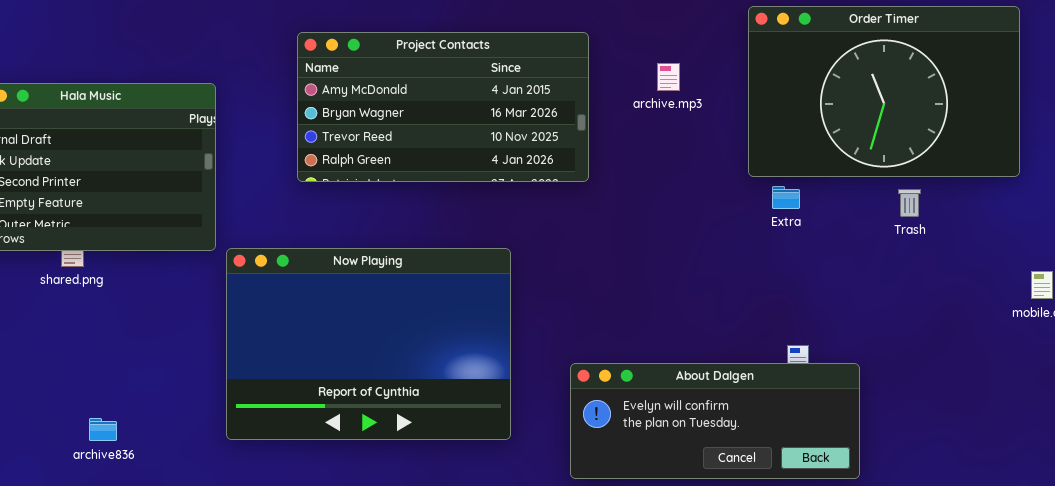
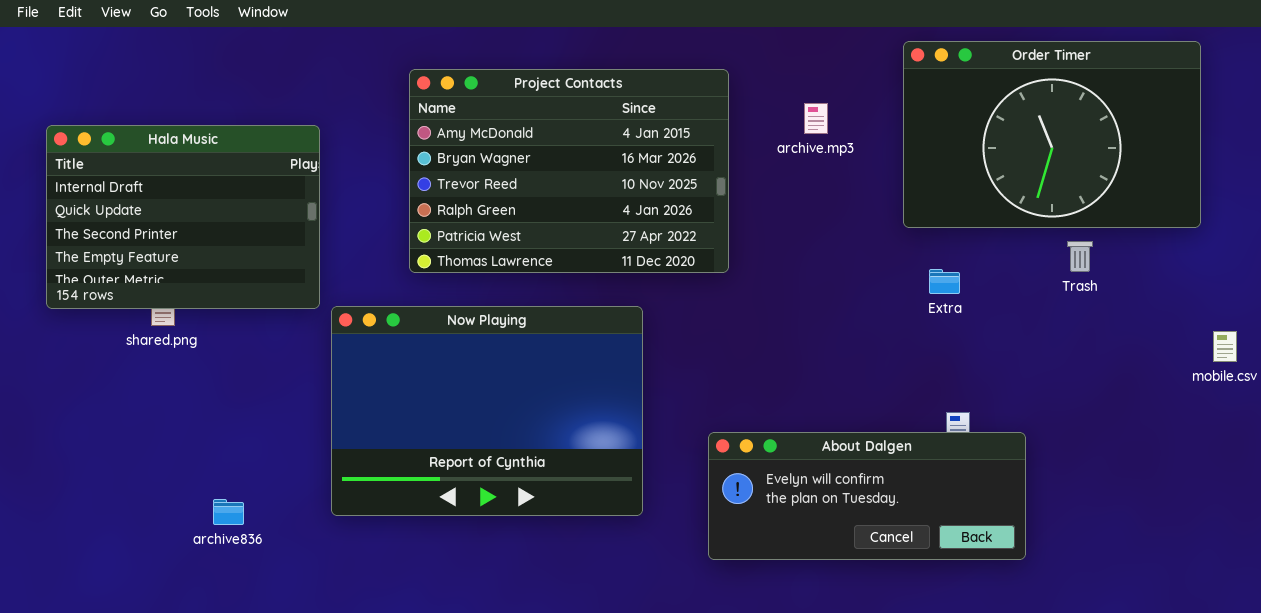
Project Contacts: [297,32,589,182] -> [409,69,729,273], resized
Extra: [772,186,800,209] -> [929,269,960,294], moved
archive836: [89,418,117,441] -> [213,499,244,525], moved

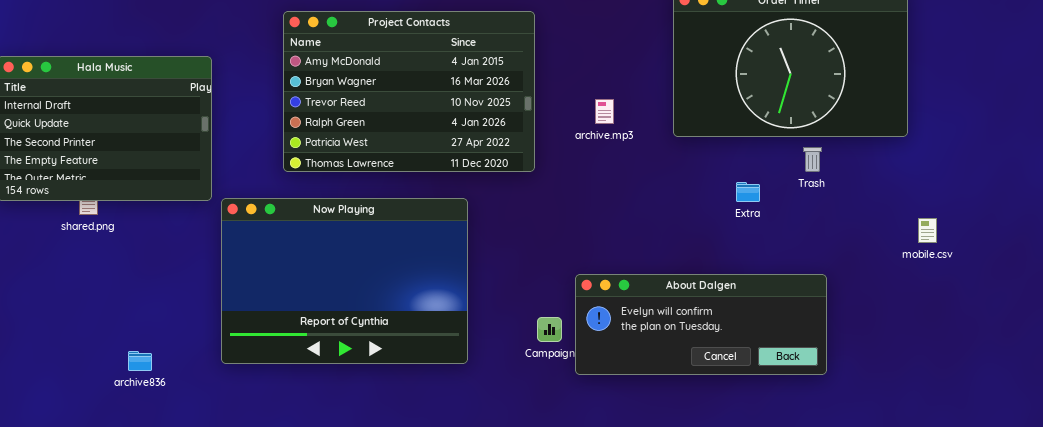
archive.mp3: [804,103,828,134] -> [595,99,614,124], moved
Extra: [929,269,960,294] -> [736,182,760,202], moved
About Dalgen: [708,432,1026,560] -> [575,274,827,375], moved

